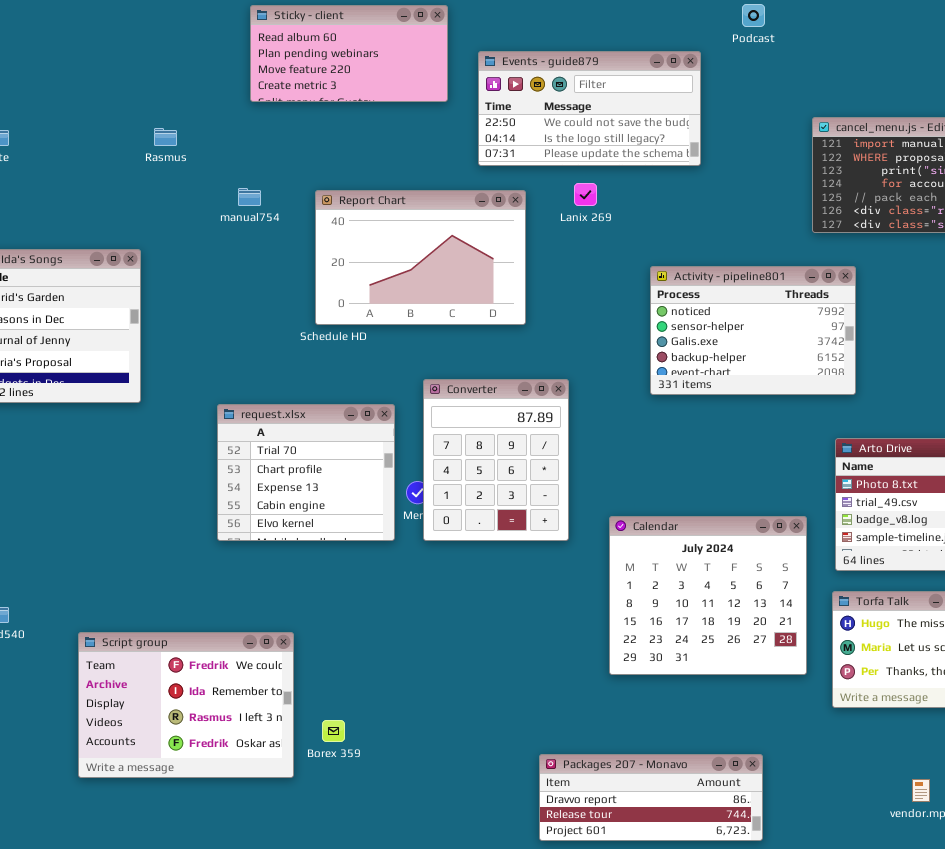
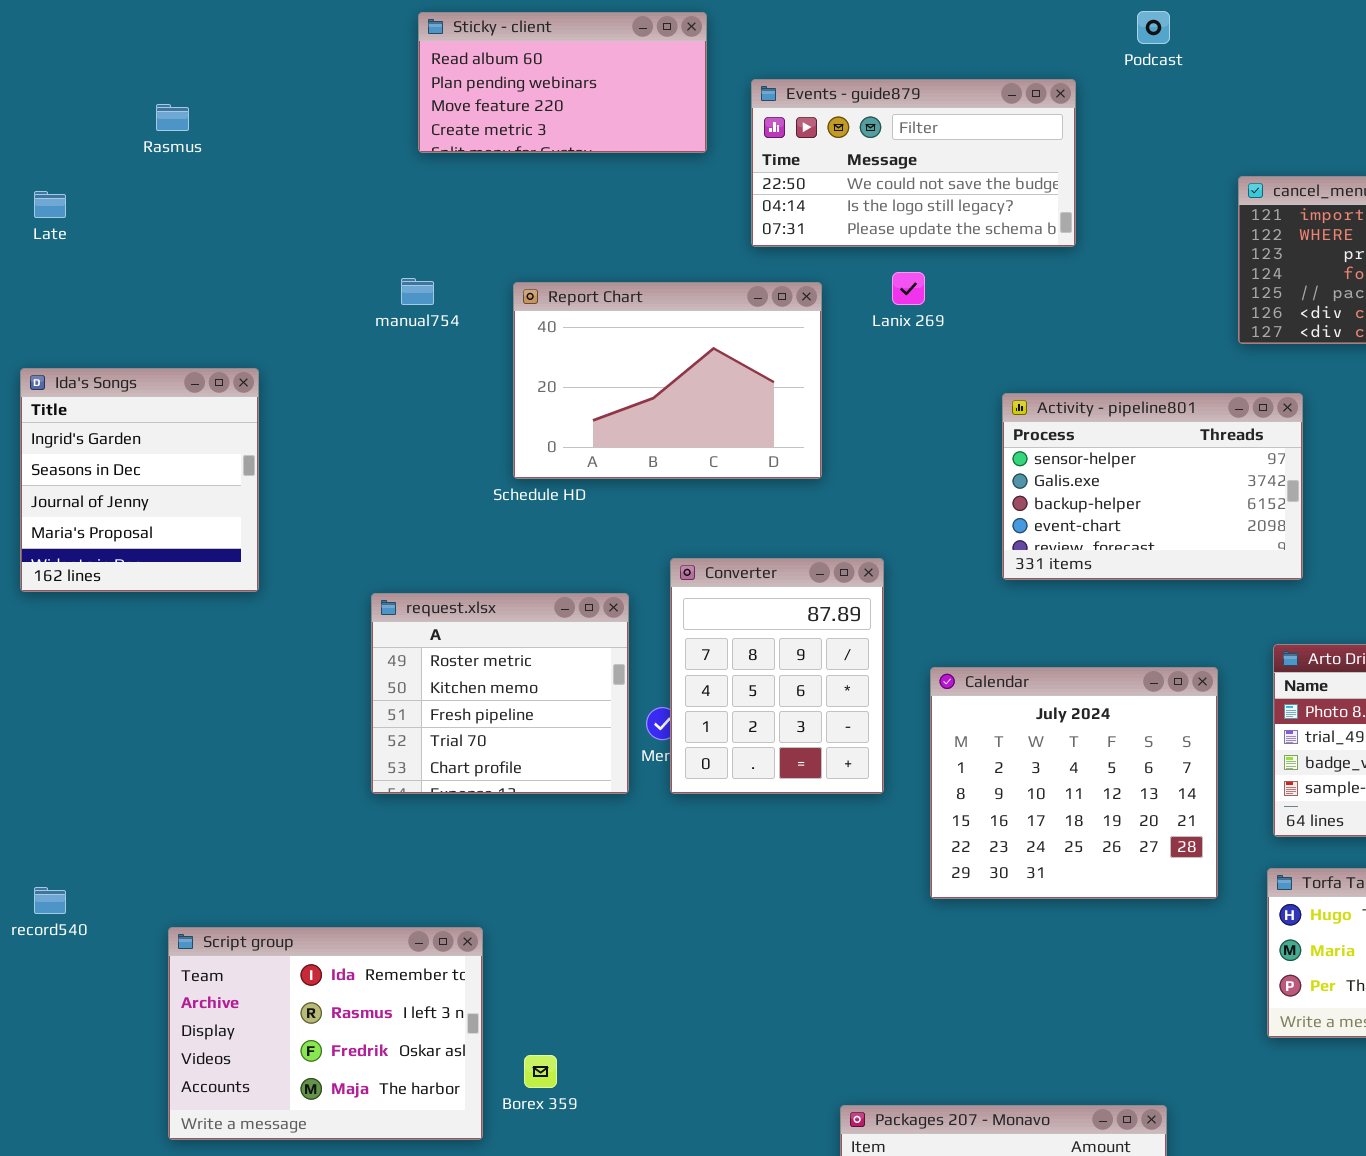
Rasmus: [154,128,177,146] -> [156,104,189,131], moved
Activity - pipeline801: [650,266,856,395] -> [1002,393,1303,580], scrolled down 1 row
request.xlsx: [217,404,395,541] -> [371,593,629,794], scrolled up 3 rows
Calendar: [609,516,807,675] -> [930,667,1218,899], moved
Script group: [78,632,294,778] -> [168,927,483,1140], scrolled down 1 row

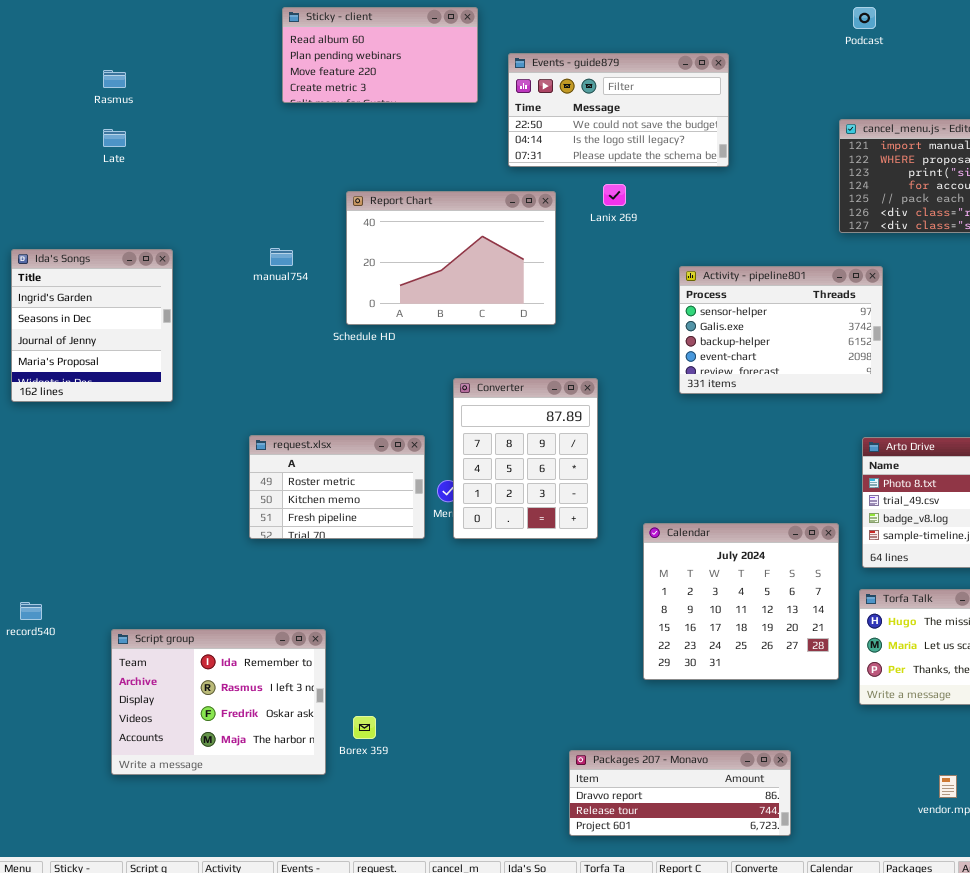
Podcast: [1137,11,1170,44] -> [853,7,876,29], moved
Late: [34,191,66,218] -> [103,129,126,147], moved
manual754: [401,278,434,305] -> [270,248,293,266], moved
request.xlsx: [371,593,629,794] -> [249,435,425,539], resized
Calendar: [930,667,1218,899] -> [643,523,839,680], moved

